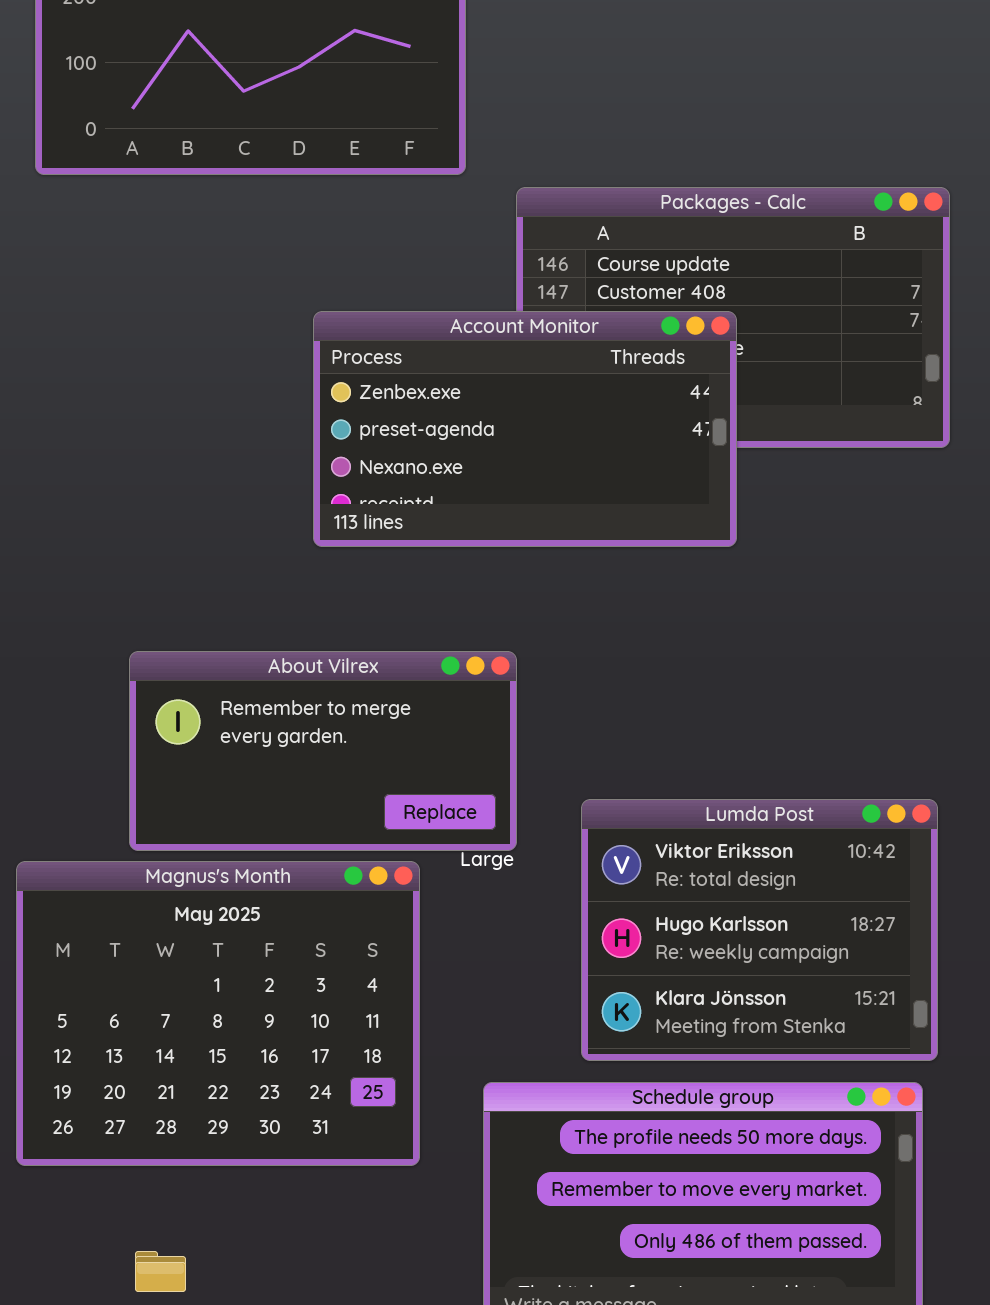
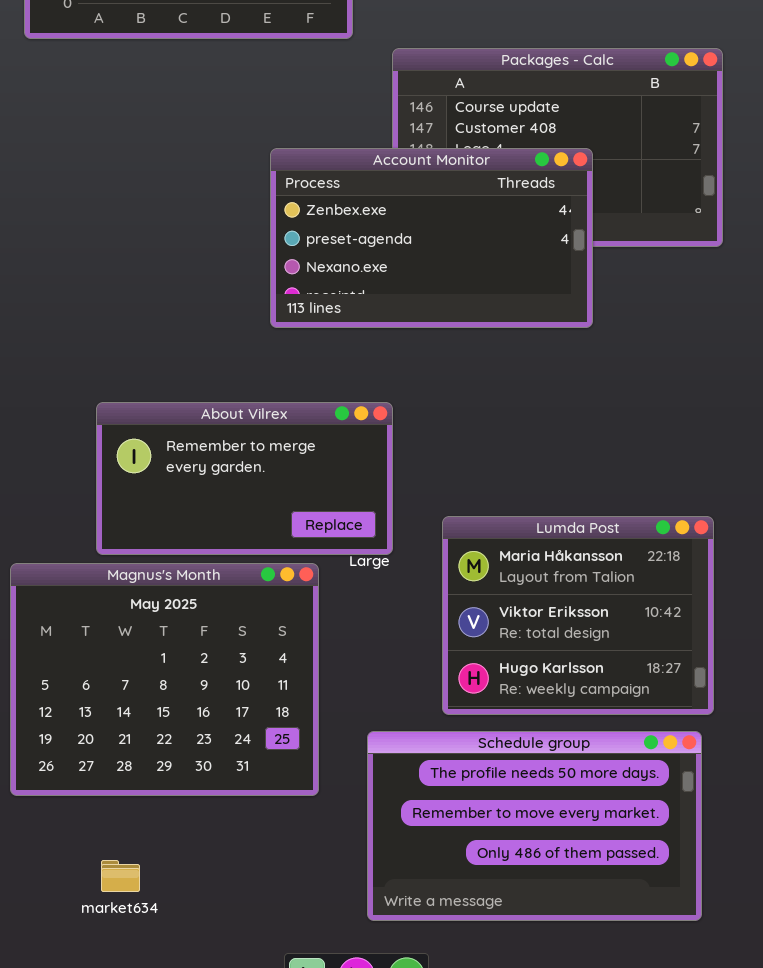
Account Monitor: [313,311,737,547] -> [270,148,593,328], moved
Lumda Post: [581,799,938,1061] -> [442,516,714,715], scrolled up 1 row

